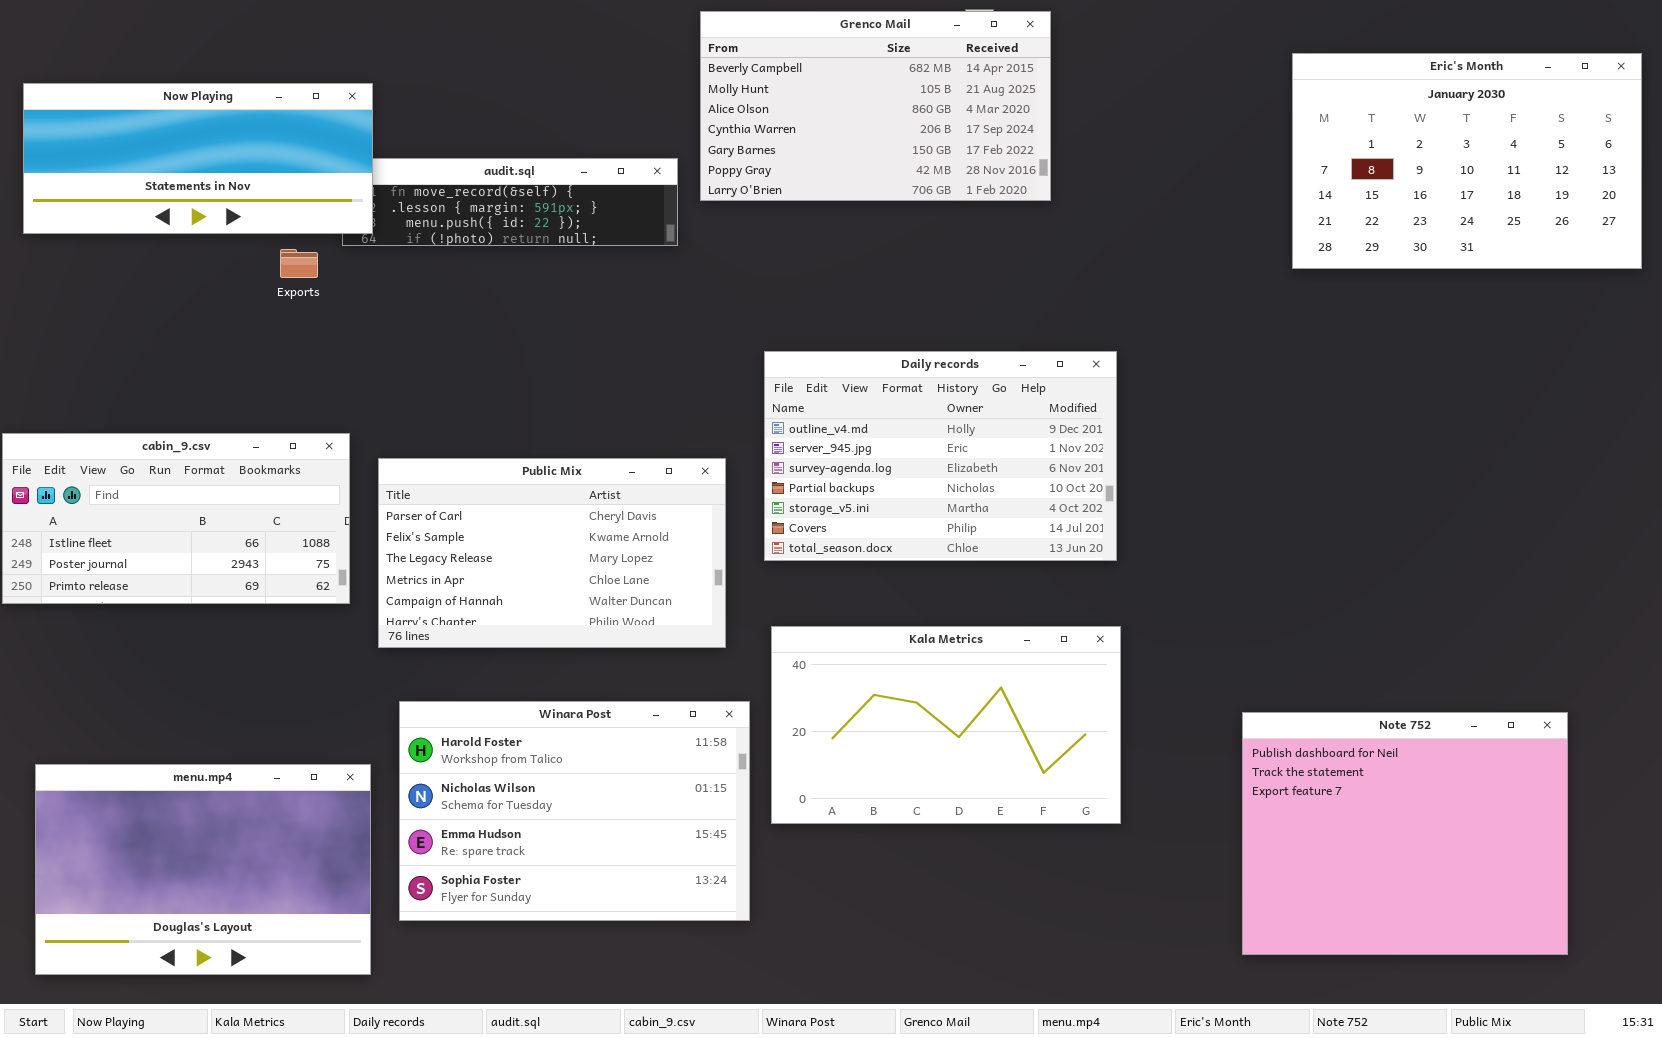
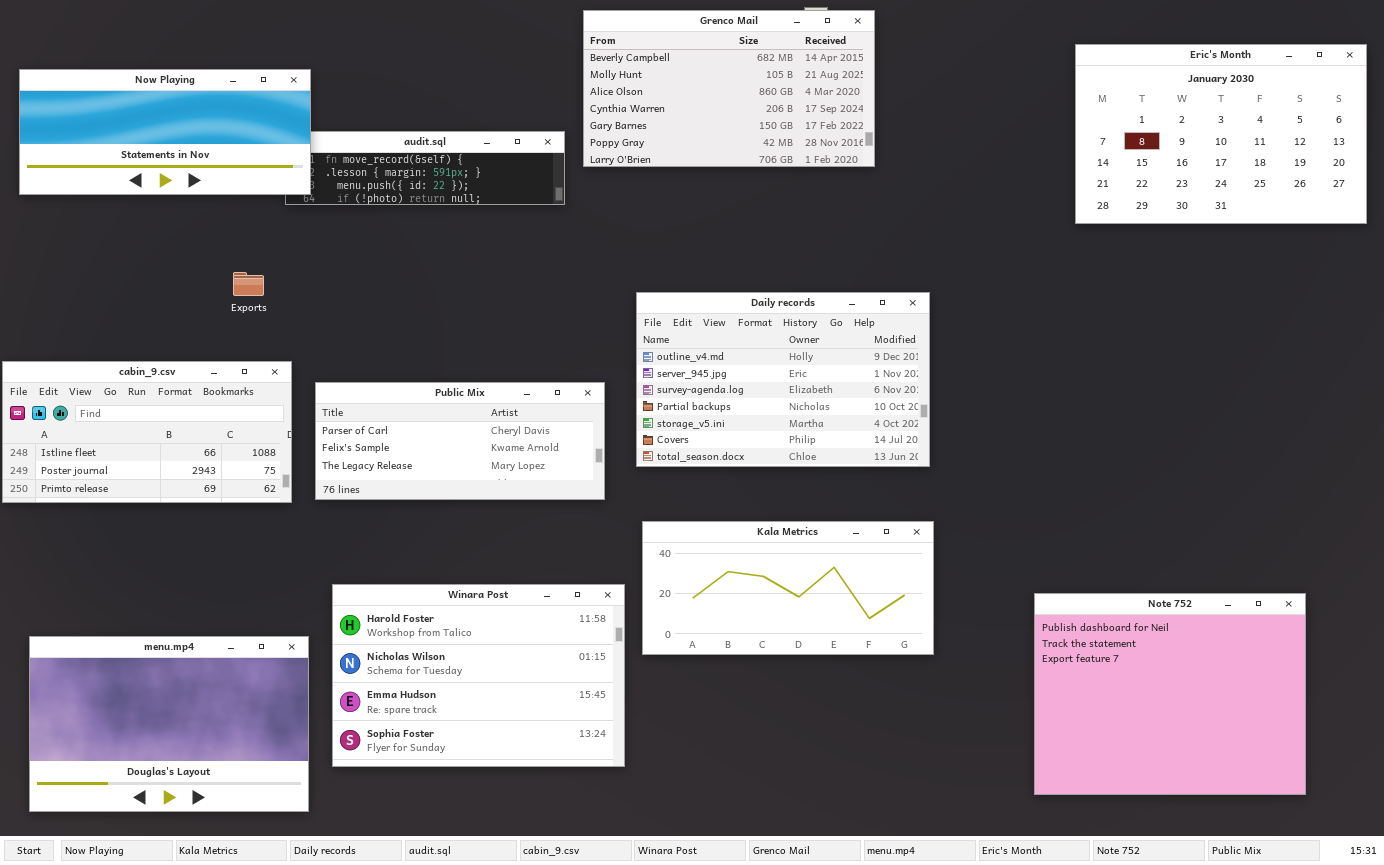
Exports: [280,249,318,278] -> [233,272,264,296], moved
Public Mix: [378,458,726,648] -> [315,382,605,500], resized
Kala Metrics: [771,626,1121,824] -> [642,521,934,655], resized

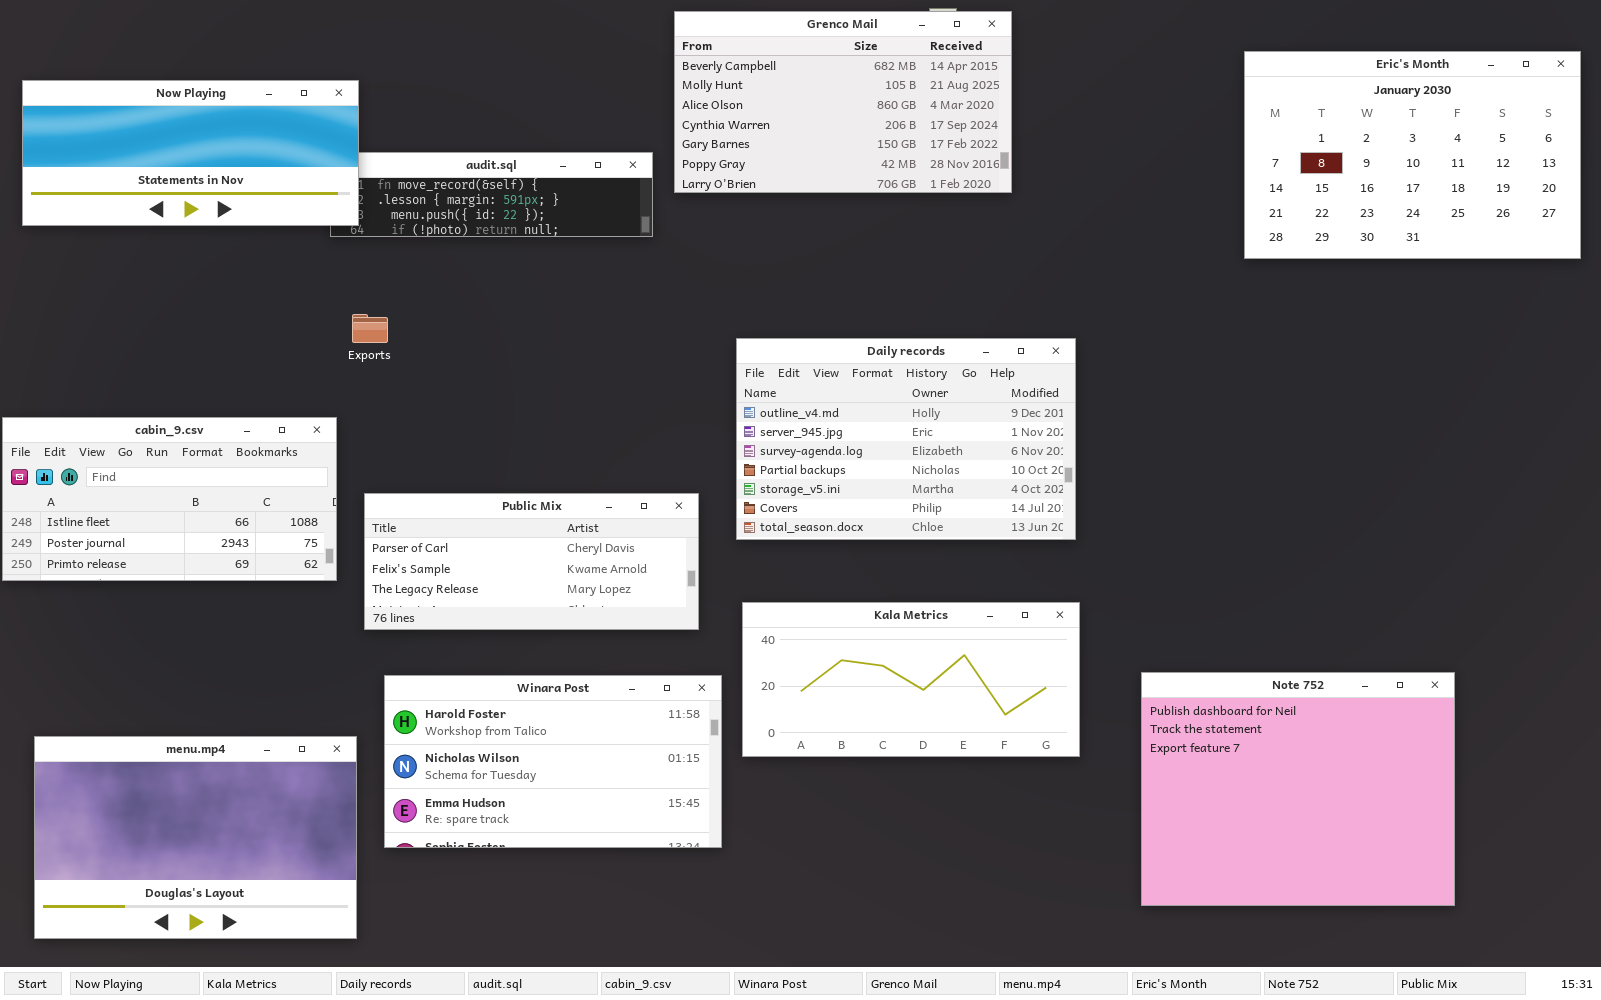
Exports: [233,272,264,296] -> [352,314,388,343], moved
Public Mix: [315,382,605,500] -> [364,493,699,630], moved
Winara Post: [332,584,625,767] -> [384,675,722,848], resized
Note 752: [1034,593,1306,795] -> [1141,672,1455,906], moved

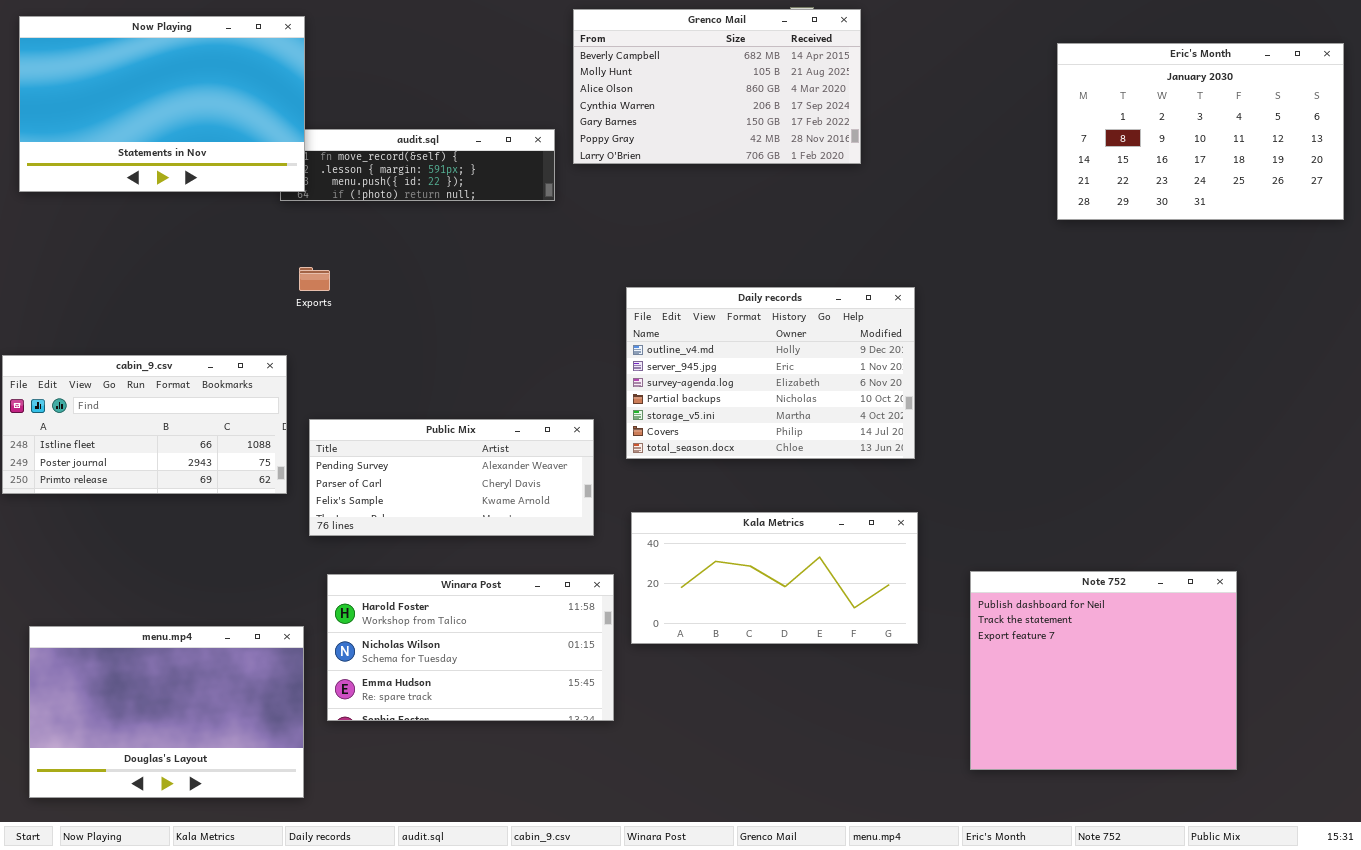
Now Playing: [22,80,359,226] -> [19,16,305,192], resized
Public Mix: [364,493,699,630] -> [309,419,594,536], scrolled up 1 row

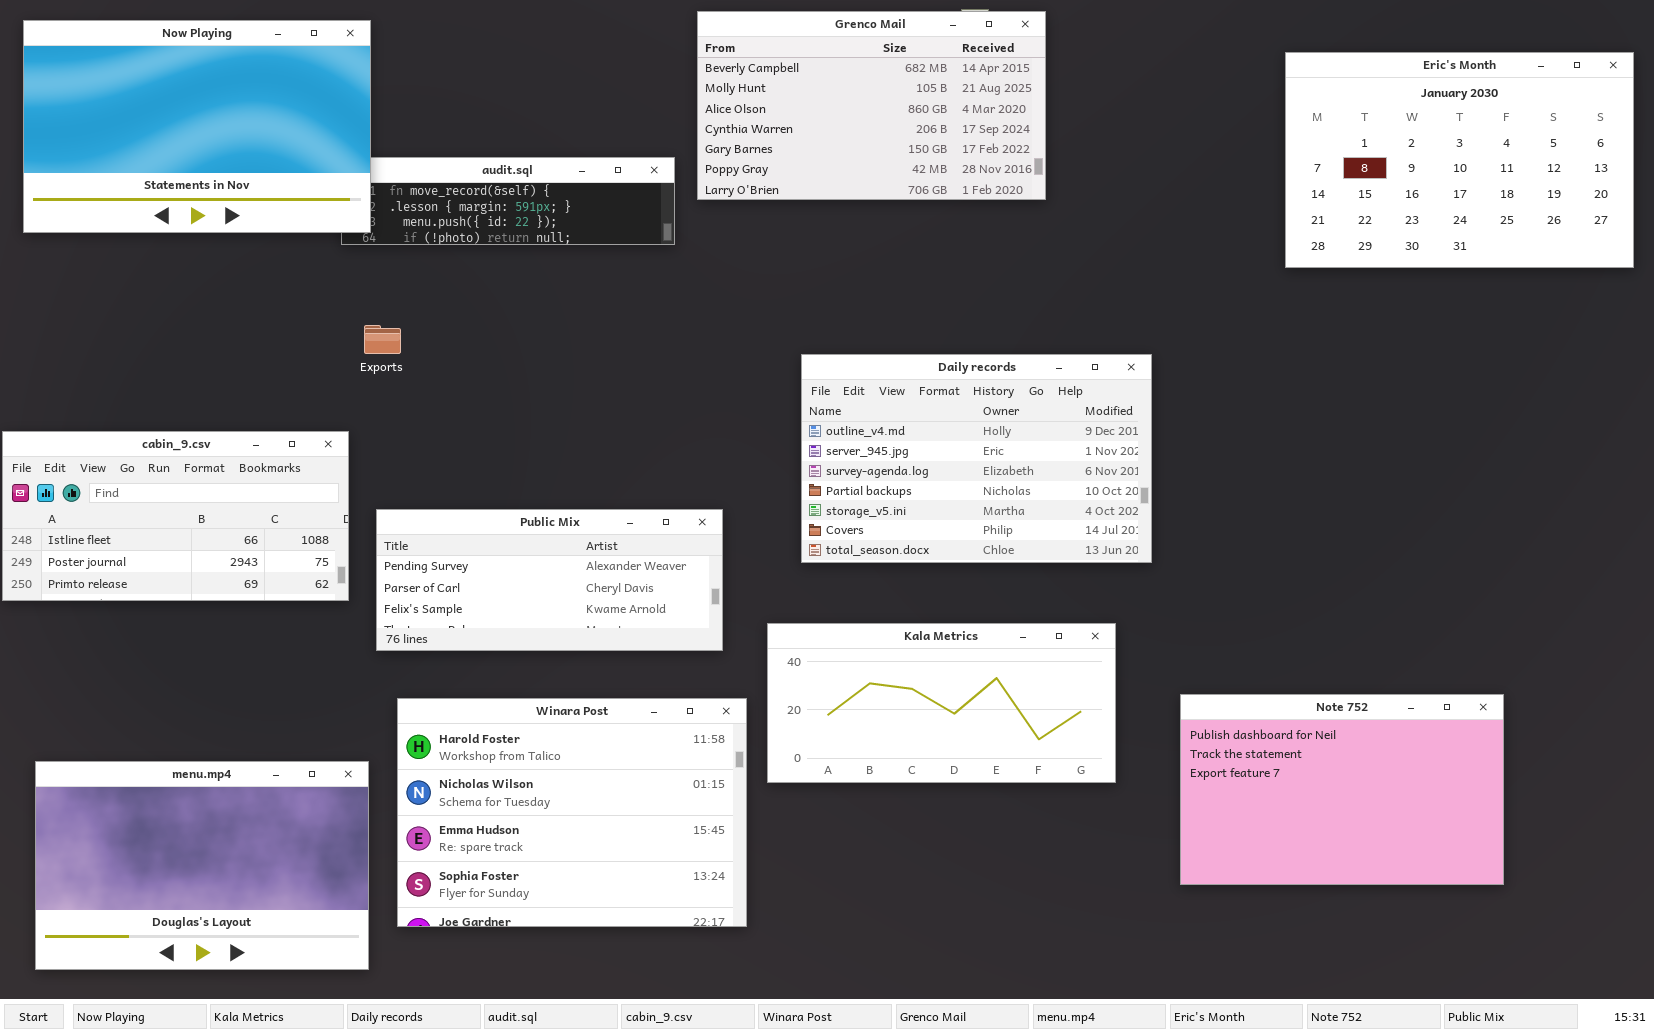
Daily records: [626,287,915,459] -> [801,354,1152,563], moved
Note 752: [970,571,1237,770] -> [1180,694,1504,885], resized
Winara Post: [327,574,614,721] -> [397,698,747,927], resized

